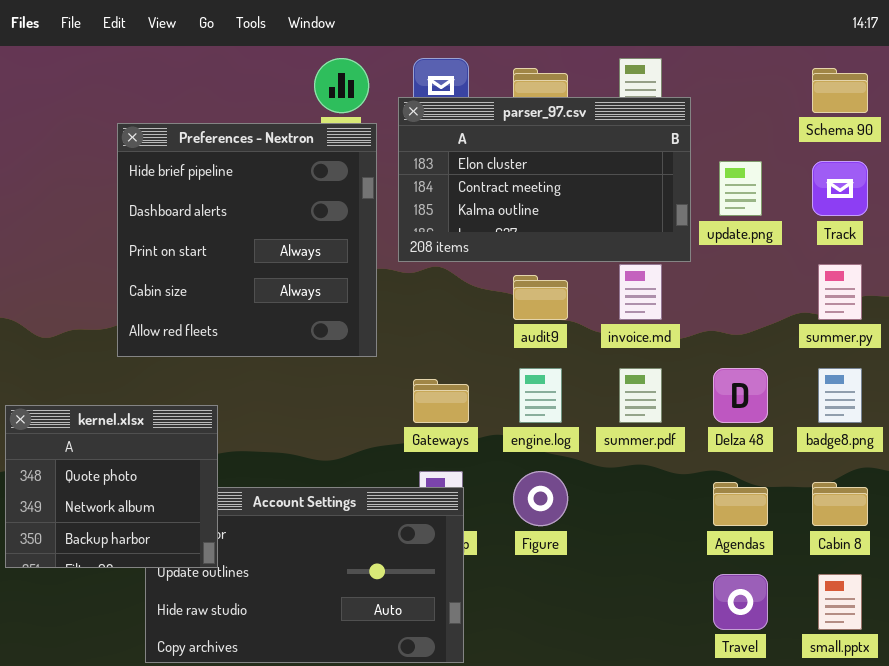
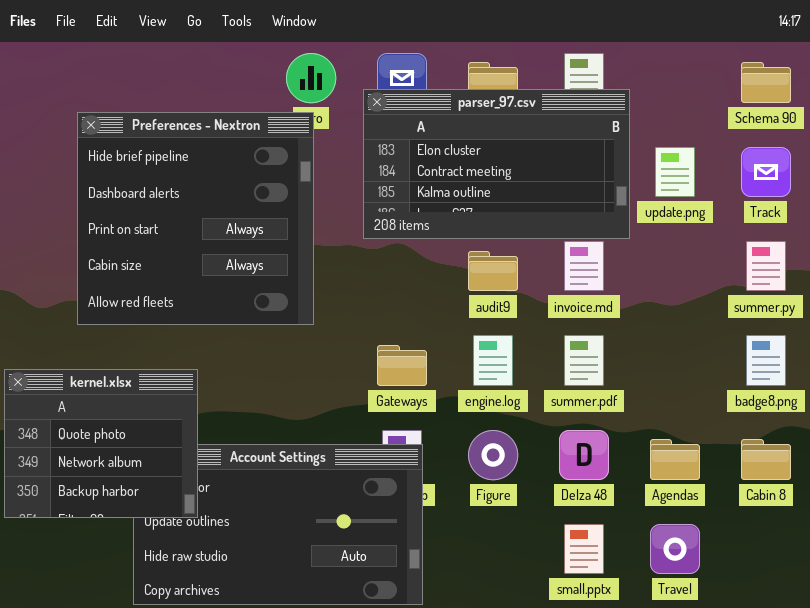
Preferences - Nextron: [117,123,377,357] -> [77,112,314,325], moved
Delza 48: [713,368,768,423] -> [559,430,609,480], moved
small.pptx: [818,574,862,630] -> [564,524,604,574], moved

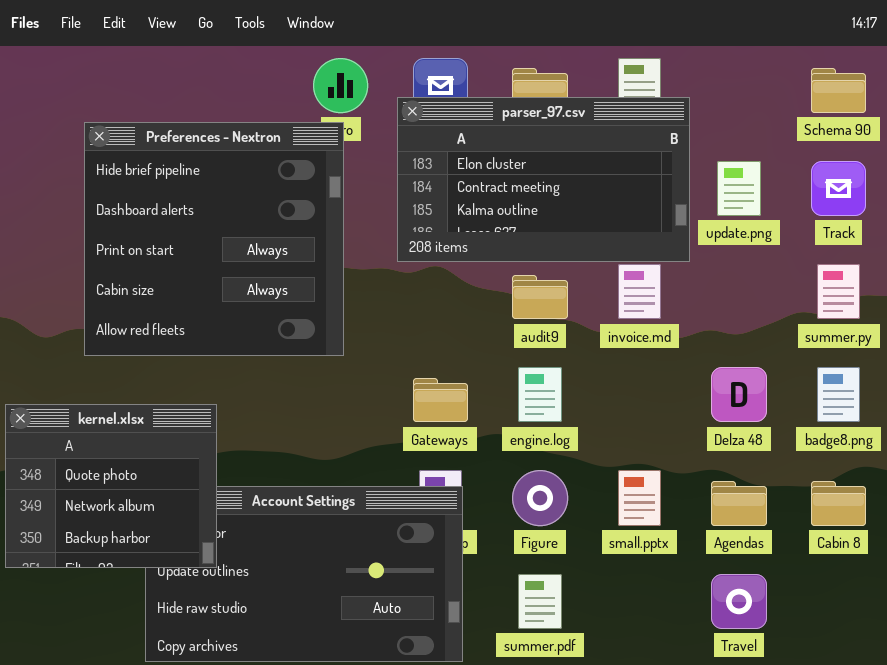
summer.pdf: [564,335,604,386] -> [518,574,562,629], moved
Delza 48: [559,430,609,480] -> [711,367,767,422], moved
small.pptx: [564,524,604,574] -> [618,470,661,526], moved

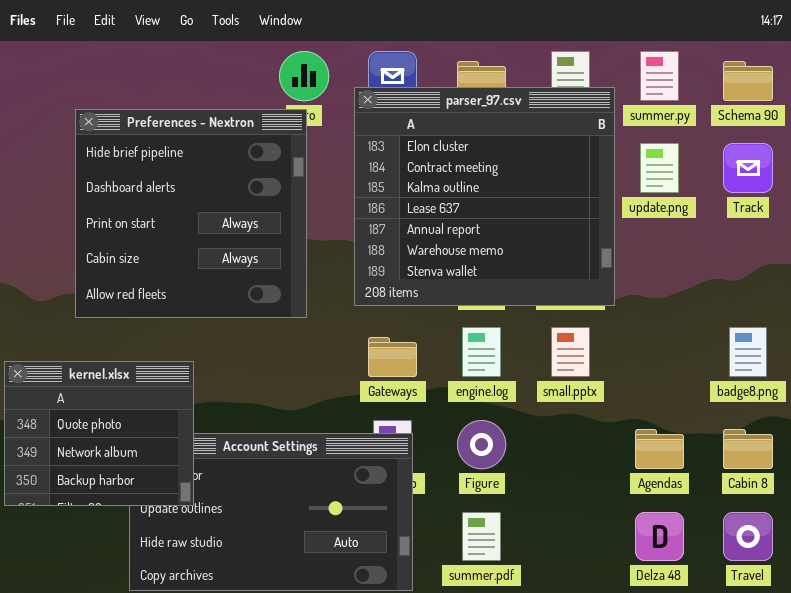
parser_97.csv: [397,97,690,262] -> [354,87,615,306], resized
summer.py: [817,264,860,319] -> [640,51,679,101], moved
Delza 48: [711,367,767,422] -> [635,512,684,561], moved
small.pptx: [618,470,661,526] -> [551,327,590,377], moved
Travel: [711,574,767,629] -> [723,512,773,561], moved

